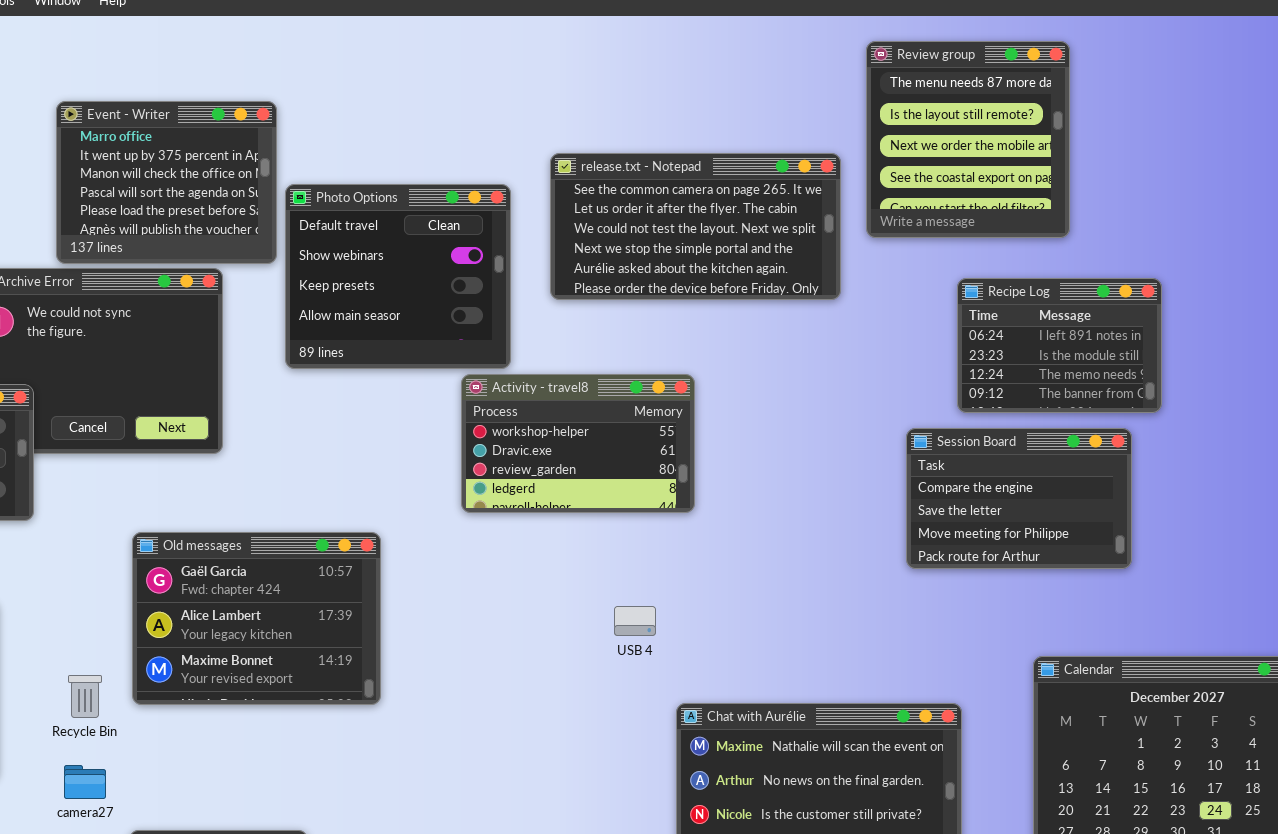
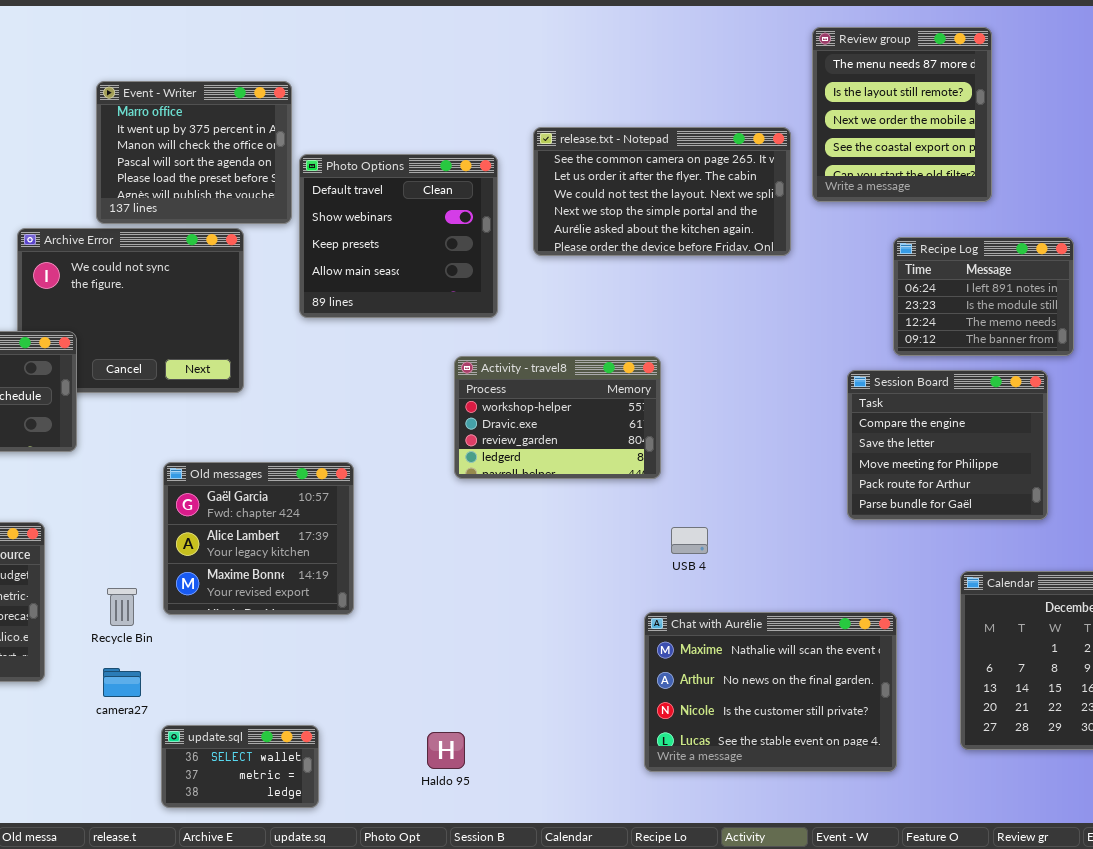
Activity - travel8: [461,374,695,513] -> [454,356,661,479], moved
Session Board: [906,428,1132,569] -> [847,370,1048,520], resized
Old messages: [132,532,381,705] -> [163,462,354,615], resized
USB 4: [614,606,656,636] -> [671,527,708,554], moved

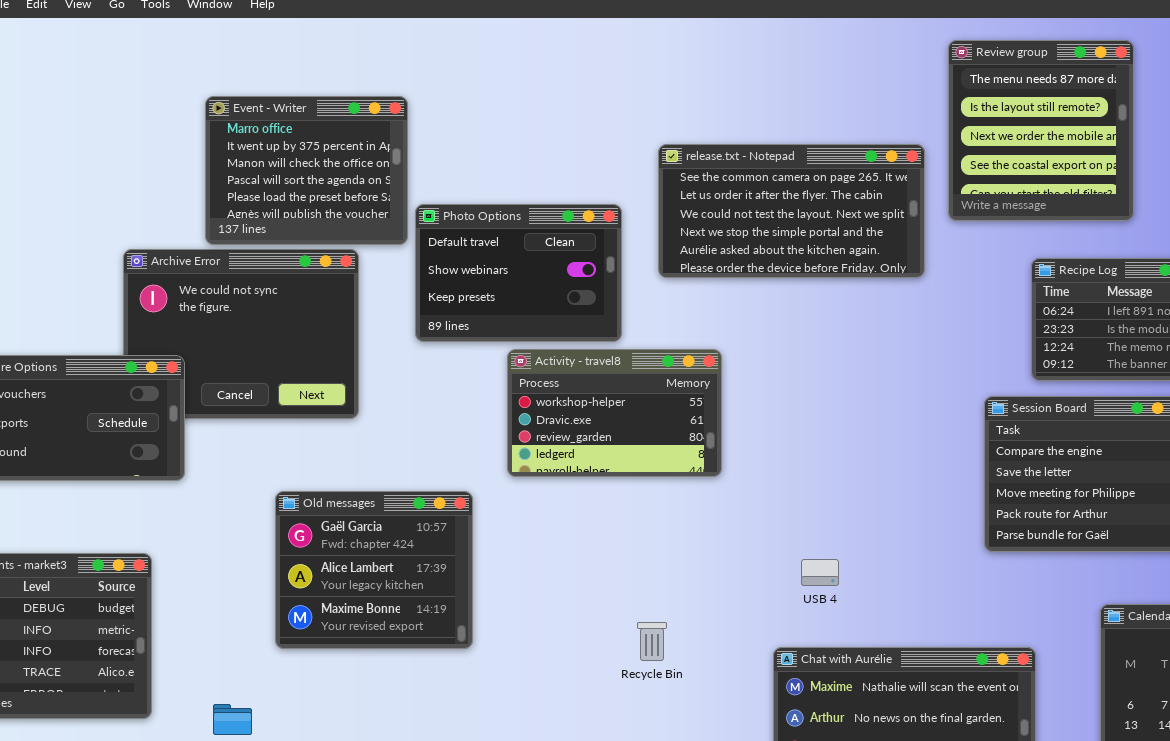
Photo Options: [299,154,498,318] -> [415,204,622,342], resized
Activity - travel8: [454,356,661,479] -> [507,349,722,477], moved
Recycle Bin: [107,588,137,626] -> [637,622,667,661], moved

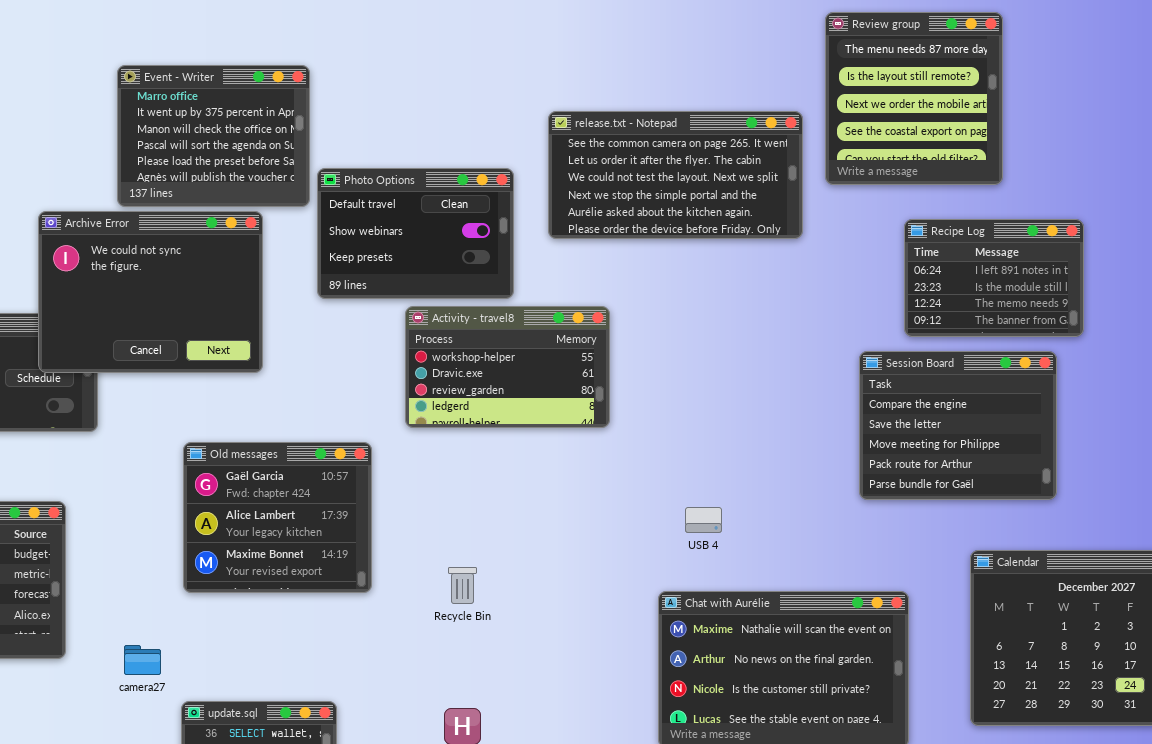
Archive Error: [123,249,359,419] -> [38,211,263,373], raised
Recycle Bin: [637,622,667,661] -> [448,567,477,604], moved

